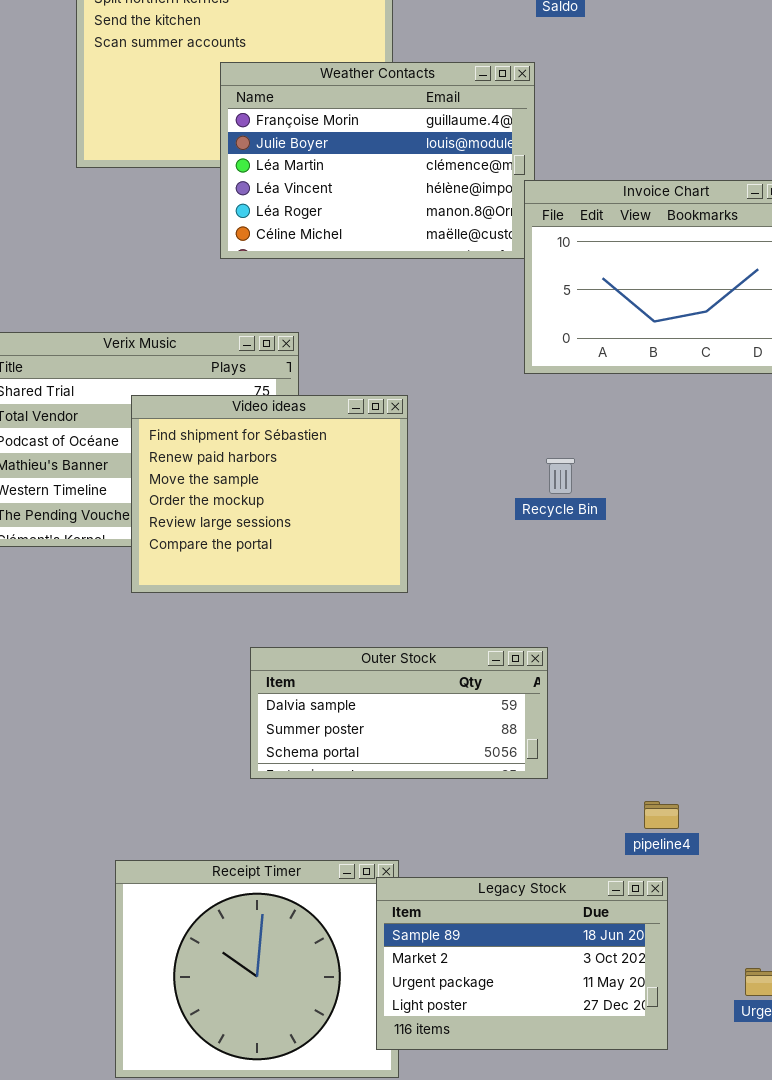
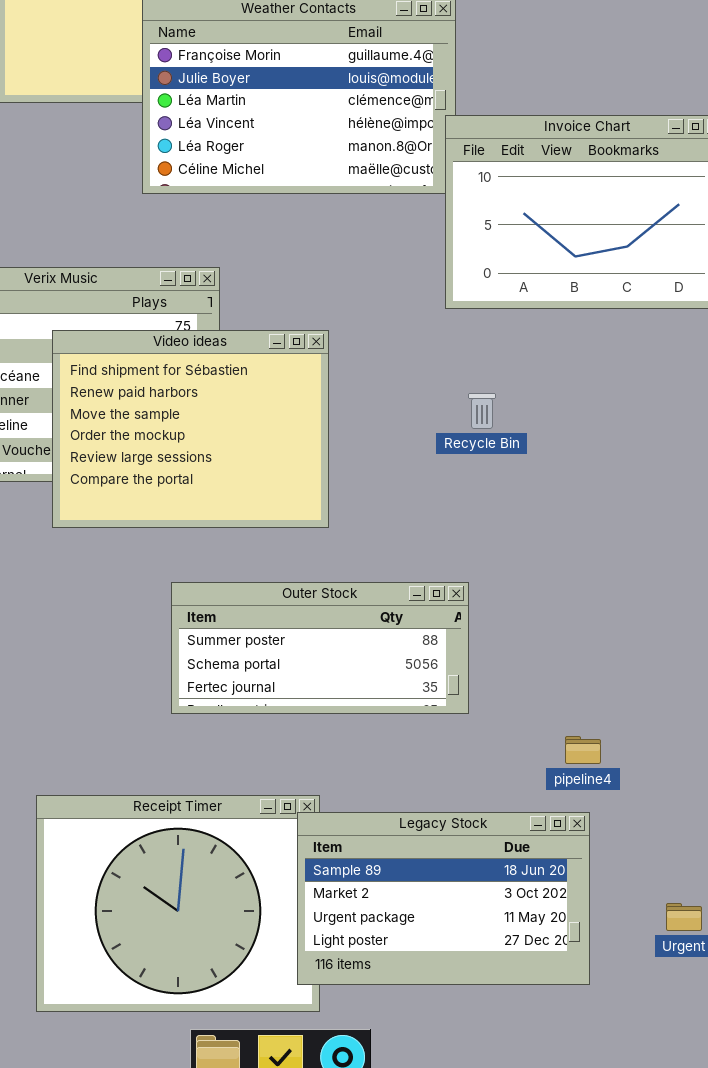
Outer Stock: [250,647,548,779] -> [171,582,469,714], scrolled down 1 row

